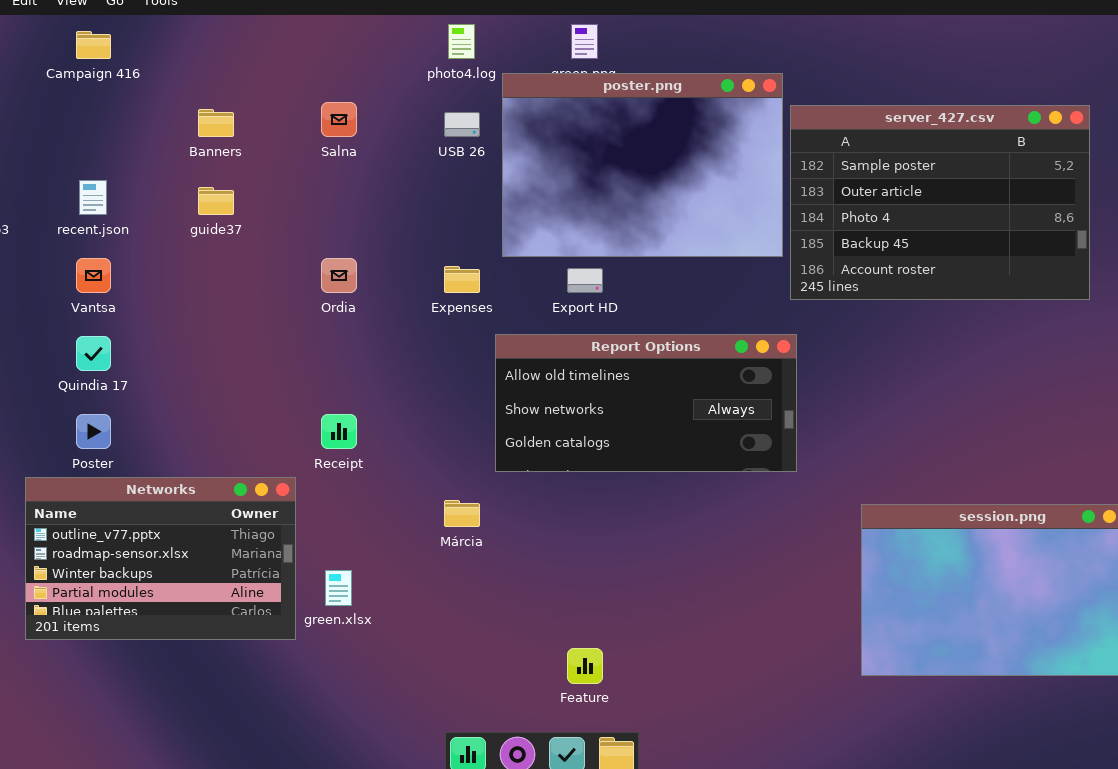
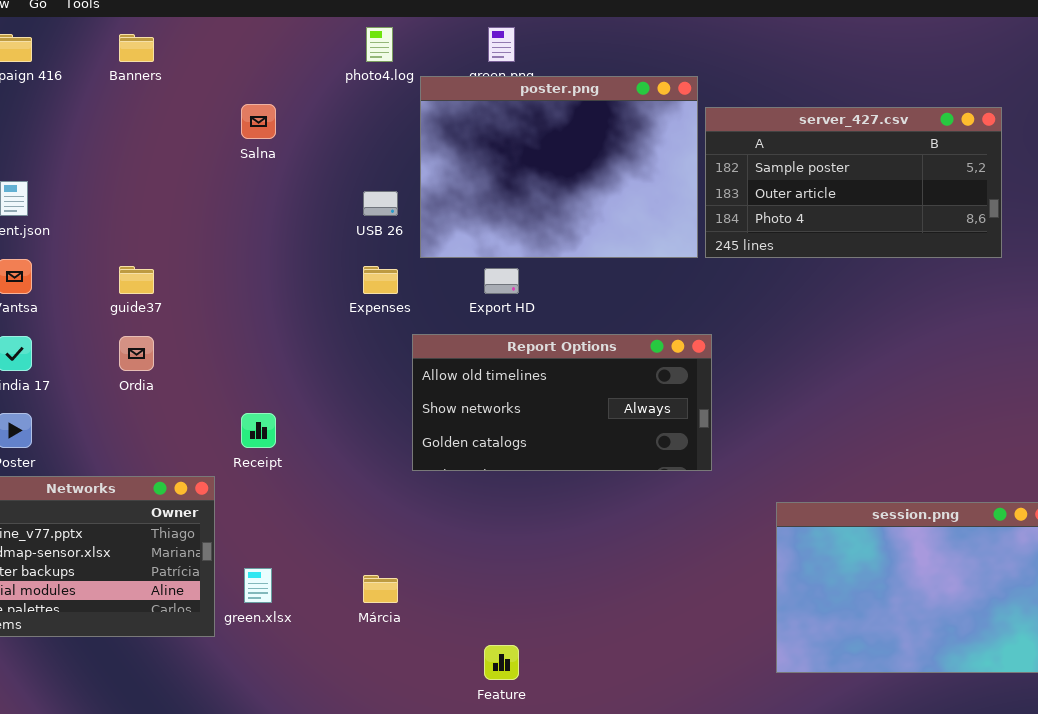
server_427.csv: [790,105,1090,300] -> [705,107,1002,258], resized
Banners: [198,109,234,137] -> [119,34,154,62], moved
USB 26: [444,112,480,137] -> [363,191,398,216], moved
guide37: [198,187,234,215] -> [119,266,154,294], moved
Ordia: [321,258,357,293] -> [119,336,154,371], moved
Márcia: [444,500,480,527] -> [363,575,398,603], moved

